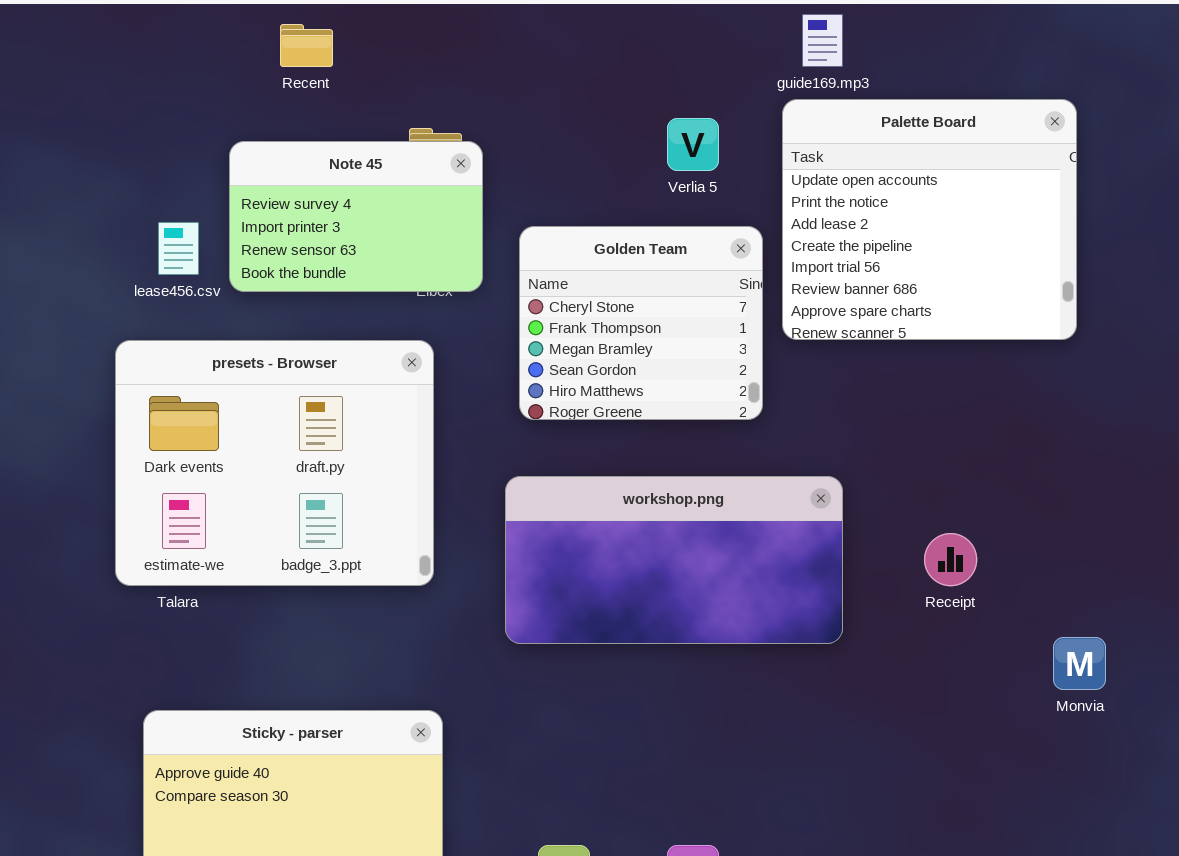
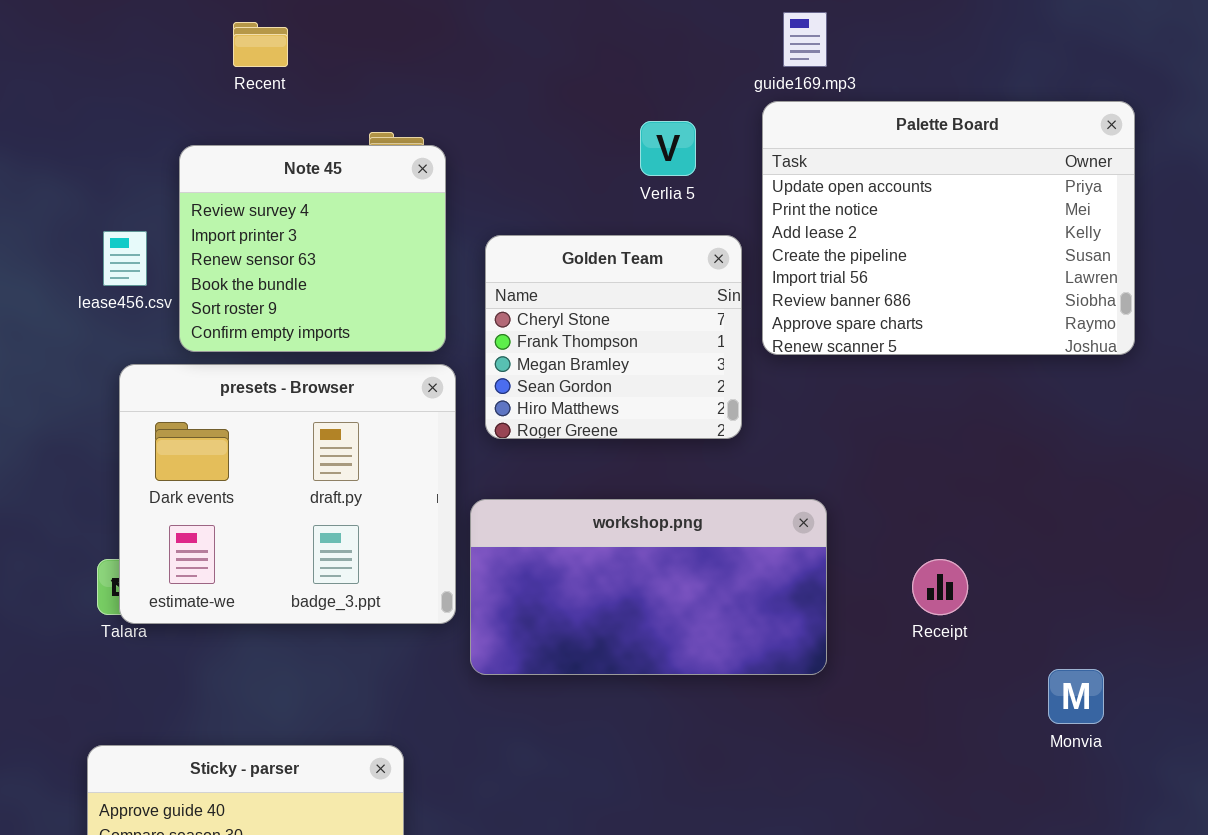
Palette Board: [782,99,1077,340] -> [762,101,1135,355], resized
Note 45: [229,141,483,292] -> [179,145,446,352], resized
presets - Browser: [115,340,434,586] -> [119,364,456,624], moved

